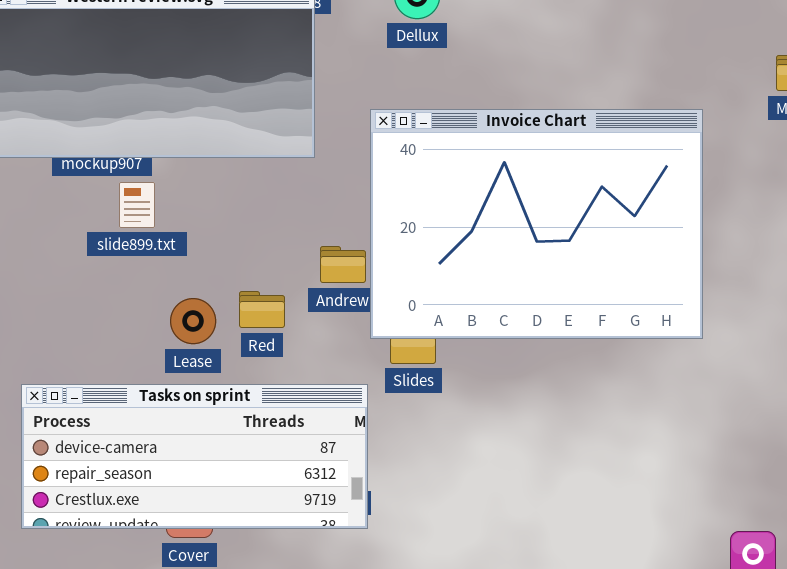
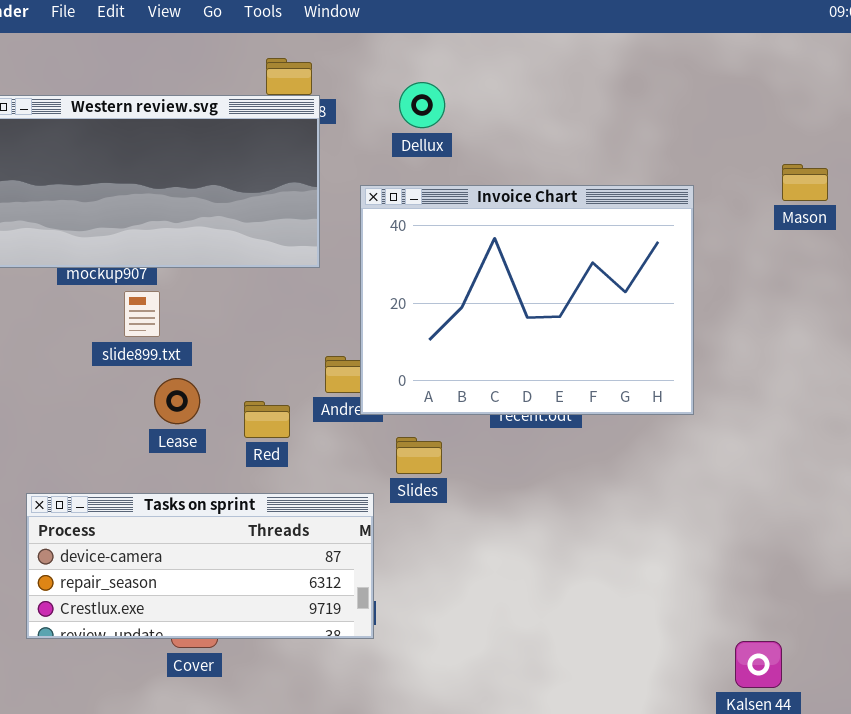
Invoice Chart: [370,109,703,339] -> [360,185,694,415], moved
Lease: [170,298,216,344] -> [154,378,200,424], moved

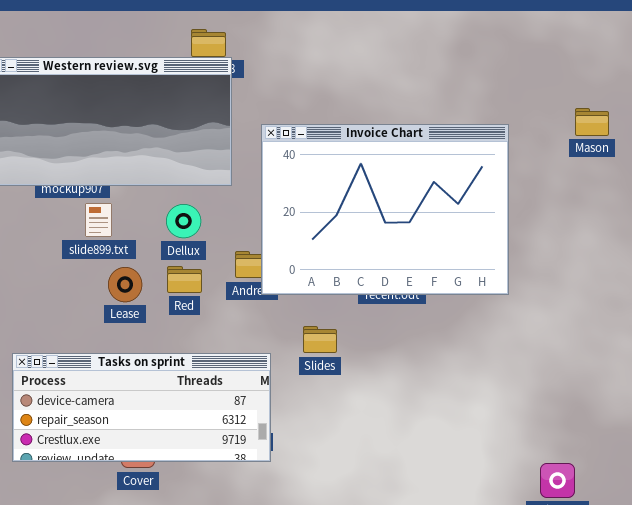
Dellux: [399,82,445,128] -> [166,204,201,238], moved
Red: [244,401,290,438] -> [167,266,202,293], moved
Slides: [396,437,442,474] -> [303,326,337,353], moved

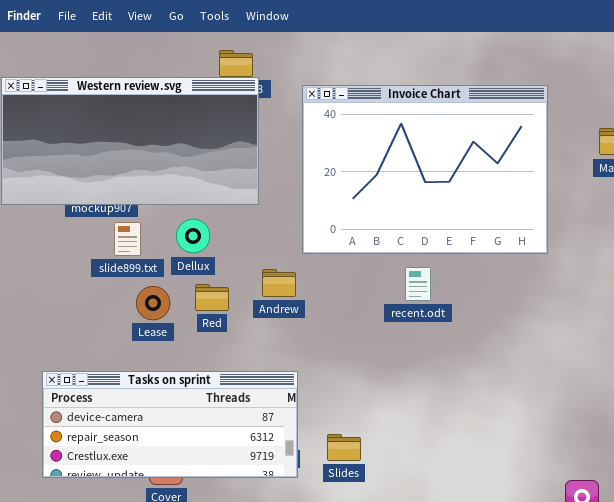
Invoice Chart: [261,124,509,295] -> [302,85,548,254], moved
Dellux: [166,204,201,238] -> [176,219,210,253], moved
Slides: [303,326,337,353] -> [327,434,361,461], moved

